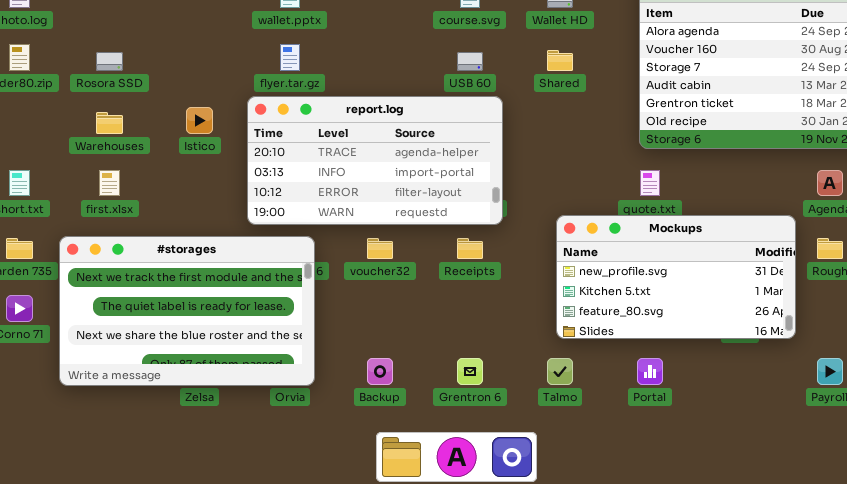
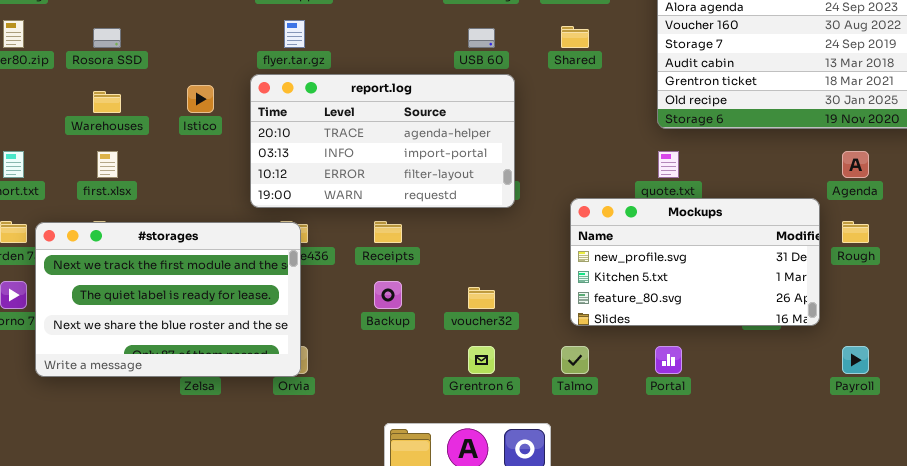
#storages: [59,236,315,386] -> [35,222,301,377], moved
voucher32: [367,238,393,259] -> [468,287,495,309], moved
Receipts: [457,238,483,259] -> [374,221,402,243], moved
Backup: [367,358,393,385] -> [374,281,402,309], moved

